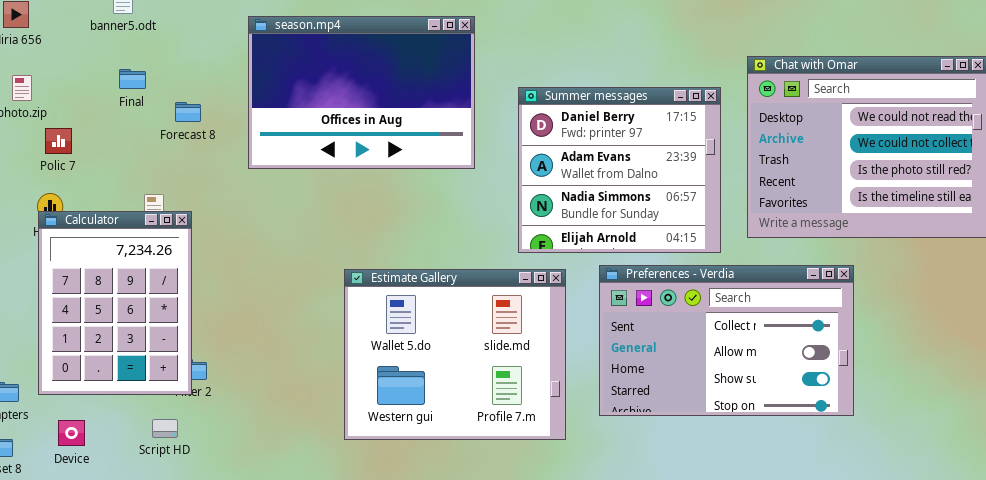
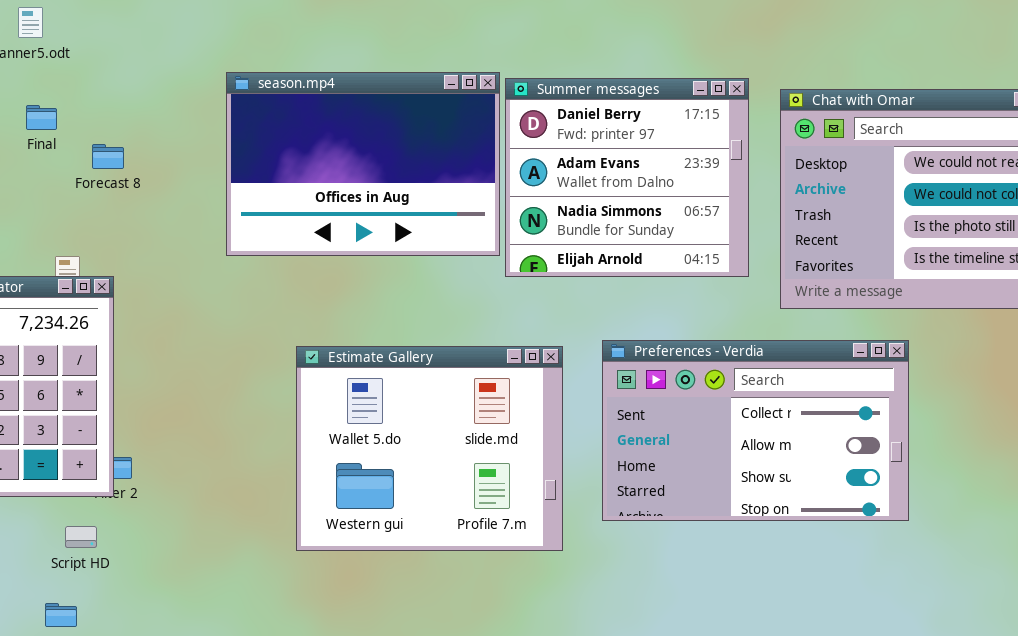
season.mp4: [248,16,475,169] -> [226,72,500,256], moved
Summer messages: [518,87,721,253] -> [505,78,749,277], moved

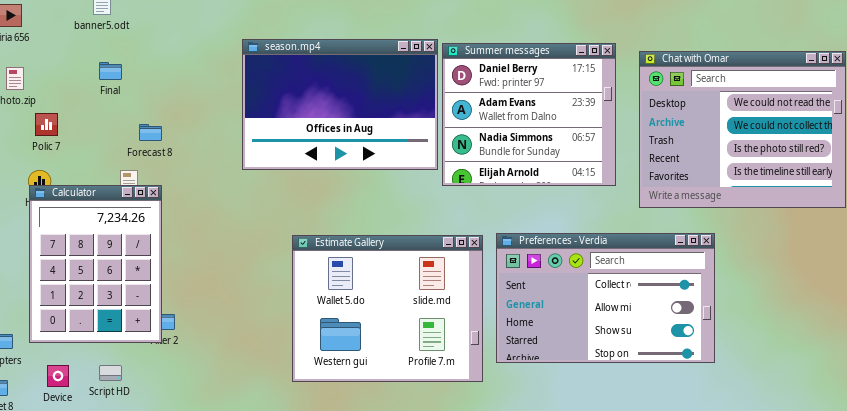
Forecast 8: [92,144,124,169] -> [139,124,162,141], moved
Preferences - Verdia: [602,340,909,521] -> [496,233,715,363], moved
Script HD: [65,526,97,548] -> [99,365,122,381], moved

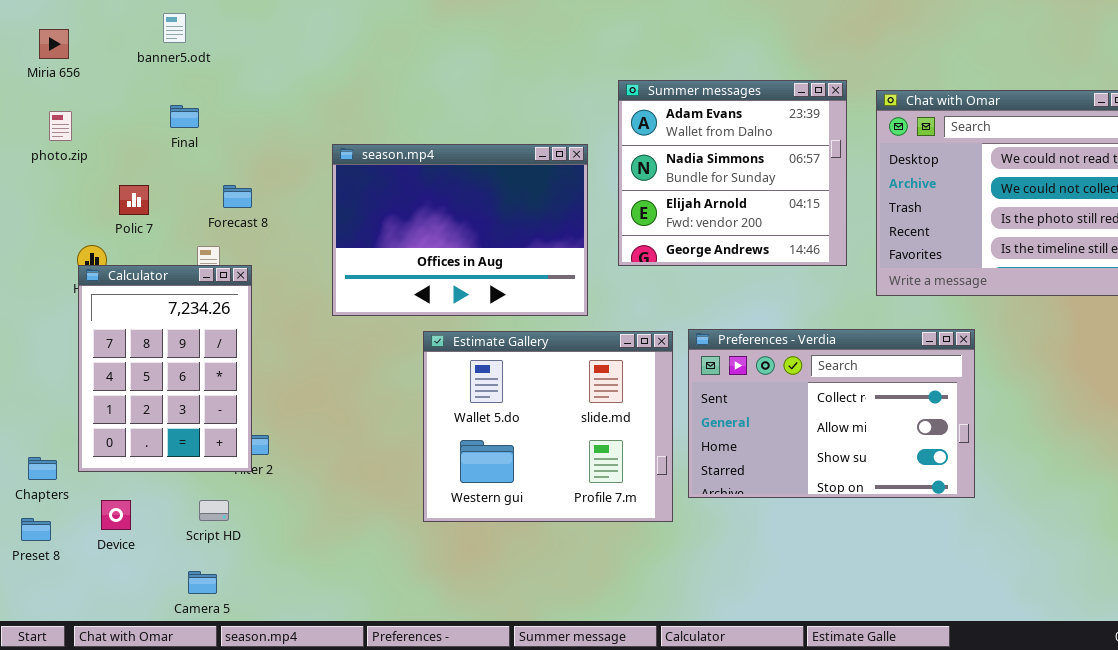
season.mp4: [242,39,438,170] -> [332,144,588,316], moved
Summer messages: [442,43,616,186] -> [618,80,847,266], scrolled down 1 row
Polic 7: [35,113,58,136] -> [119,185,149,215], moved
Script HD: [99,365,122,381] -> [199,500,229,521], moved

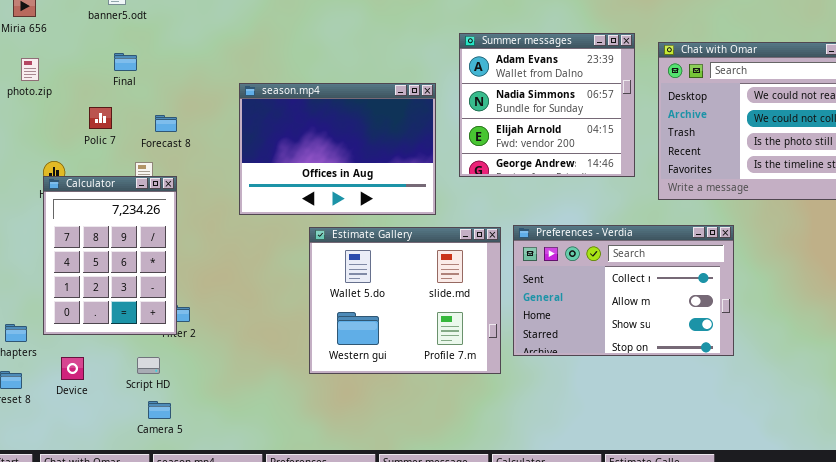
Polic 7: [119,185,149,215] -> [89,107,112,129], moved
Camera 5: [188,571,217,594] -> [148,401,171,419], moved

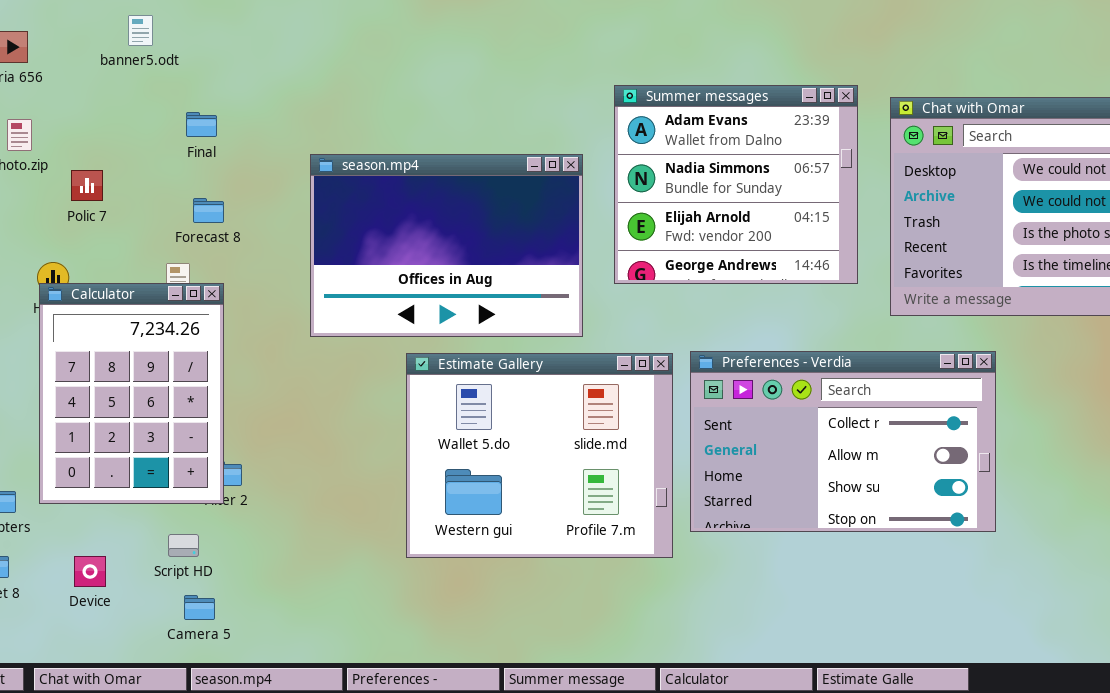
Final: [114,53,137,71] -> [186,112,217,137], moved
Polic 7: [89,107,112,129] -> [71,170,103,201], moved
Device: [61,357,84,380] -> [74,556,106,587], moved

